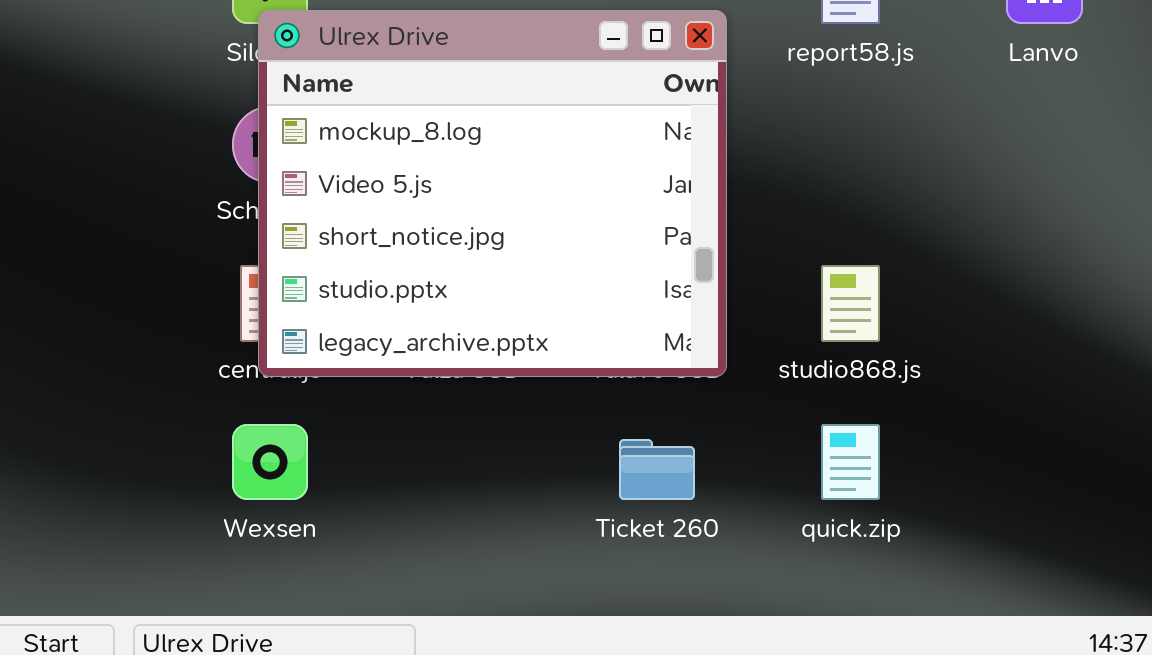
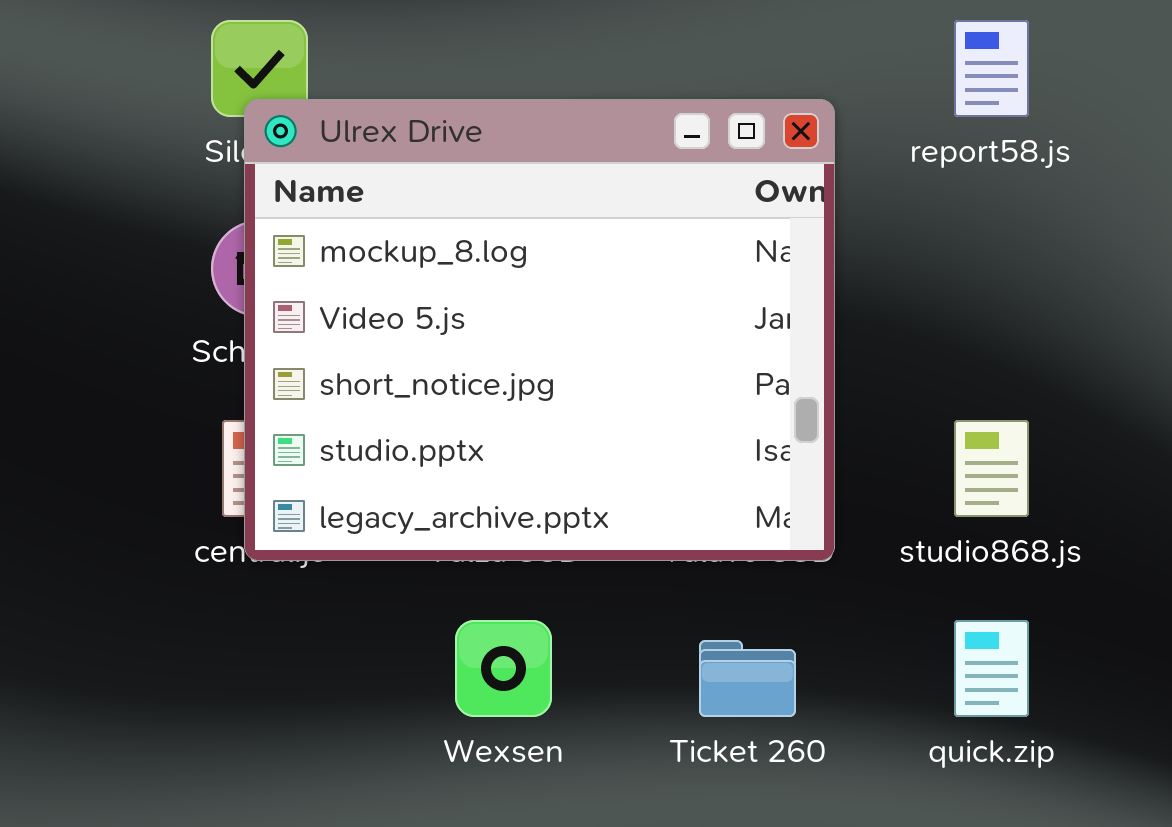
Wexsen: [232,424,308,500] -> [455,620,552,717], moved

